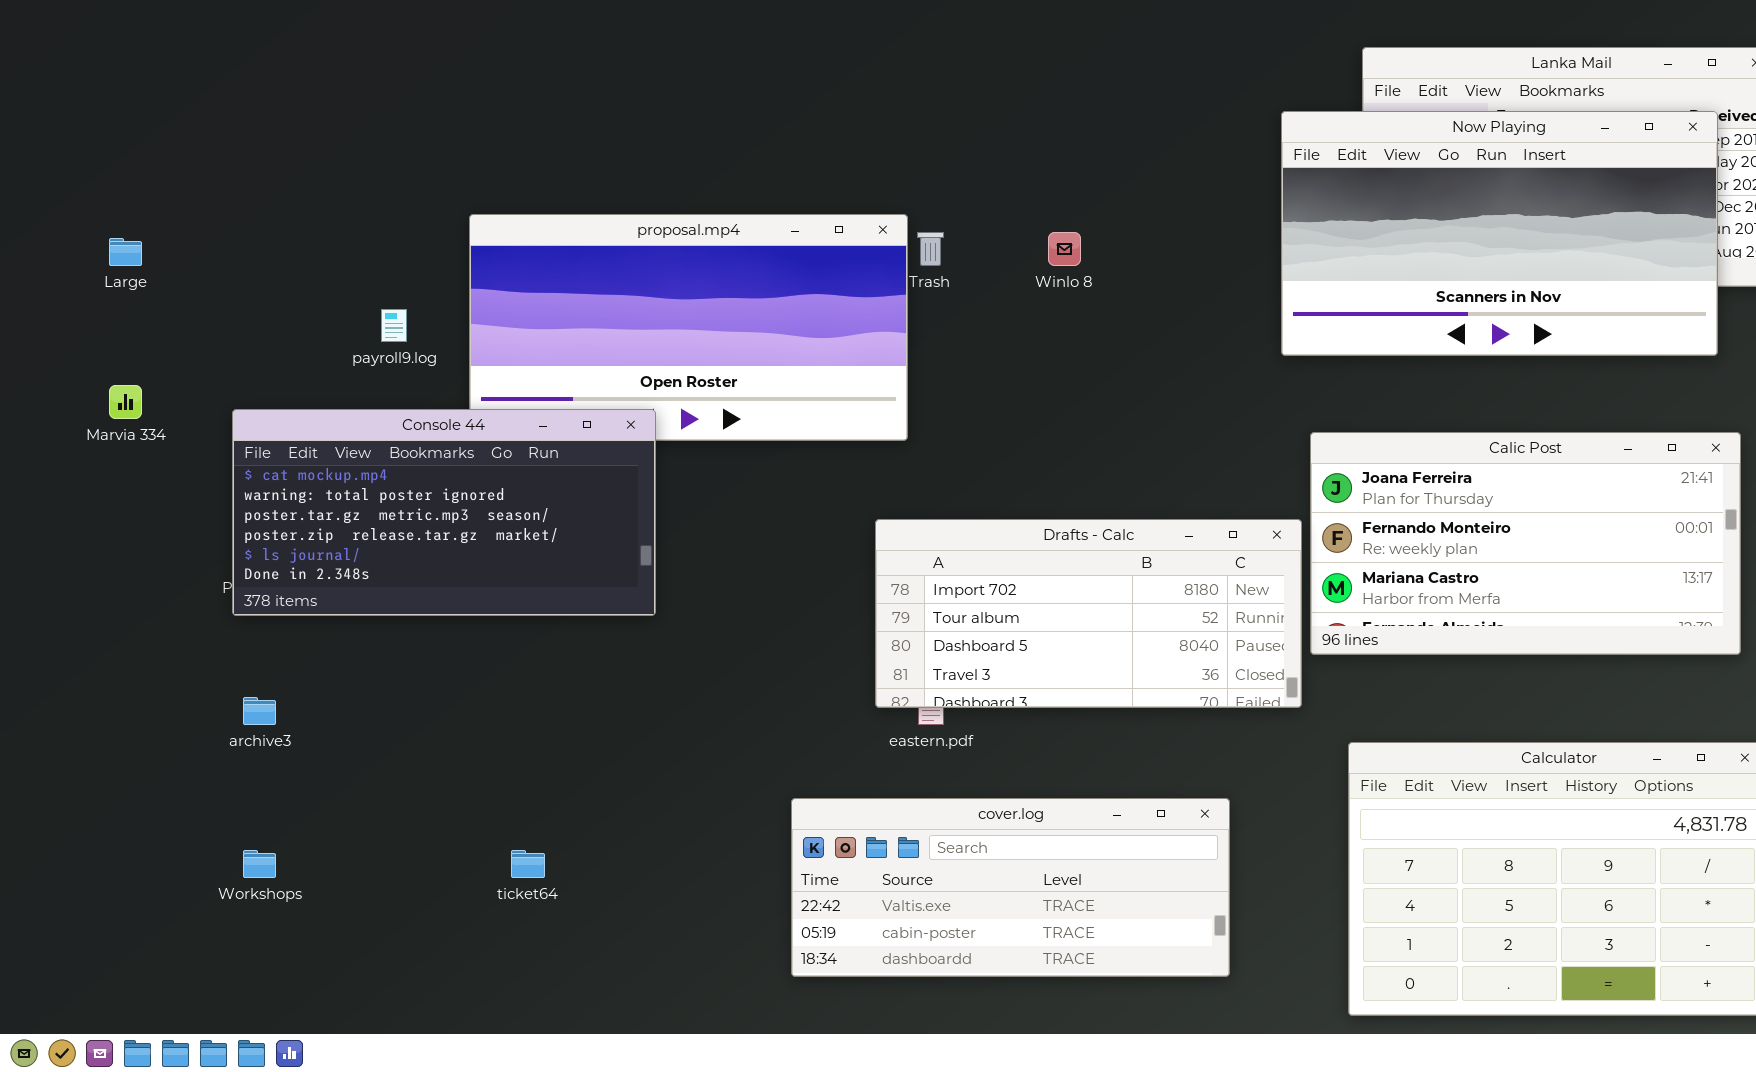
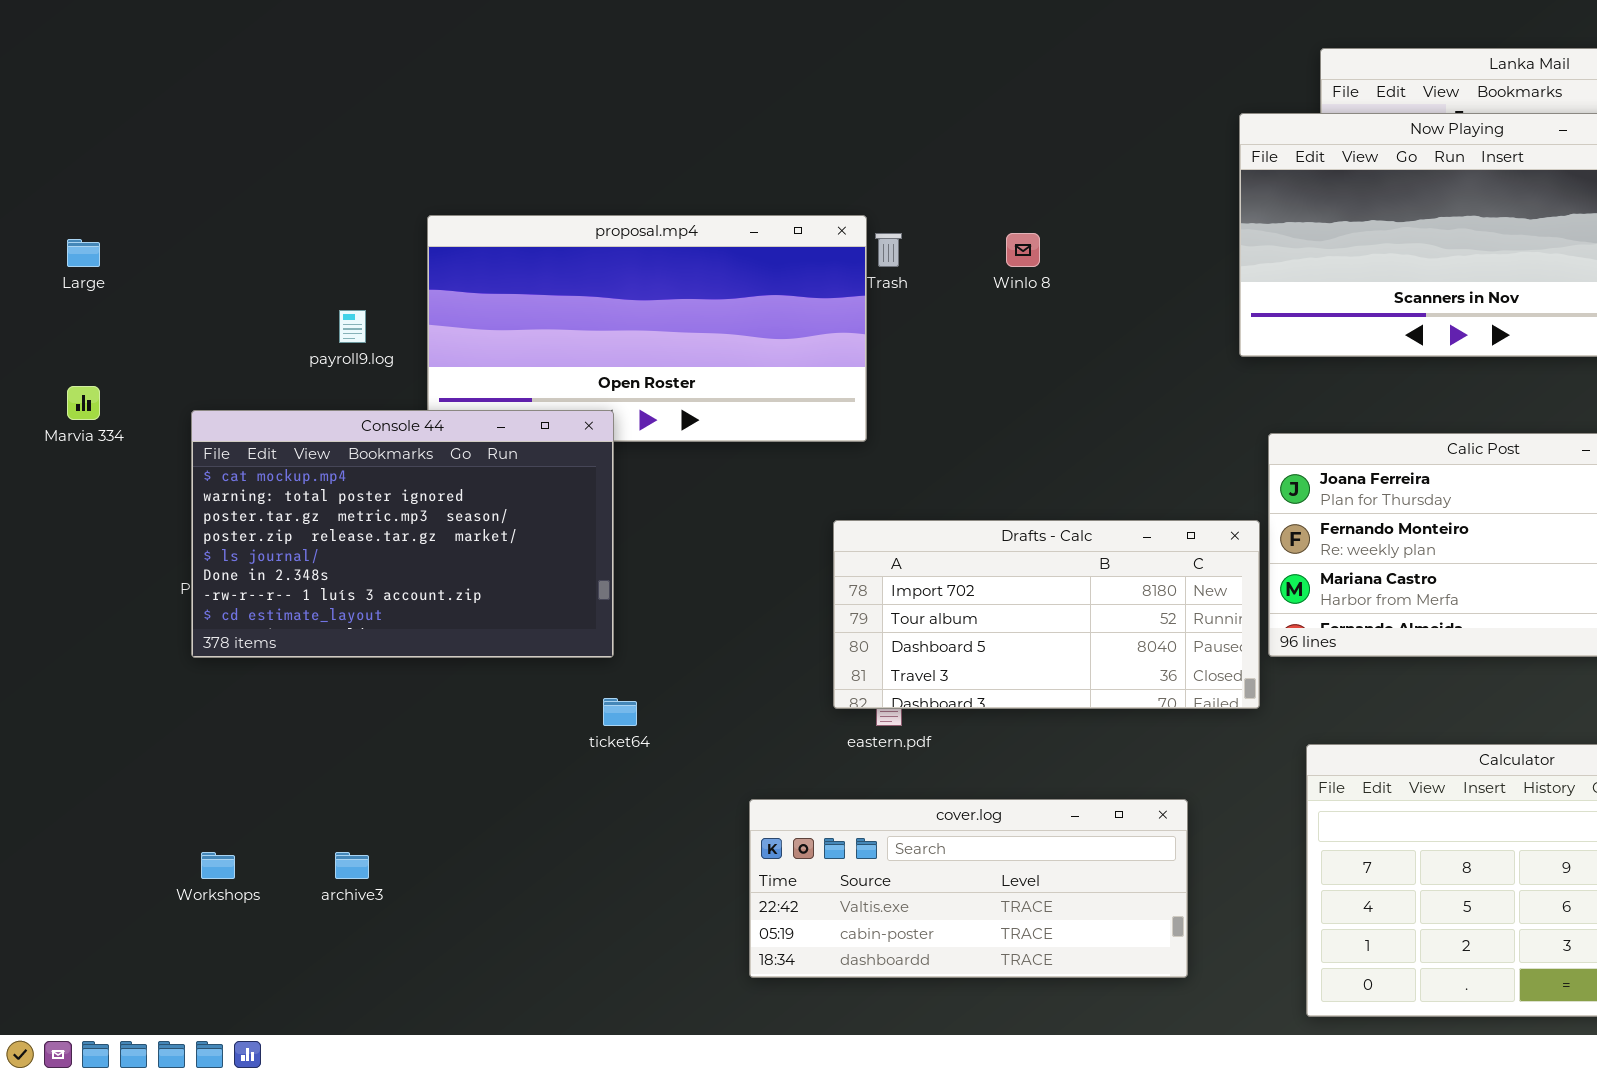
Console 44: [232,409,656,616] -> [191,410,614,658], resized
archive3: [243,697,276,725] -> [335,852,369,879], moved
ticket64: [511,850,545,878] -> [603,698,637,726], moved

